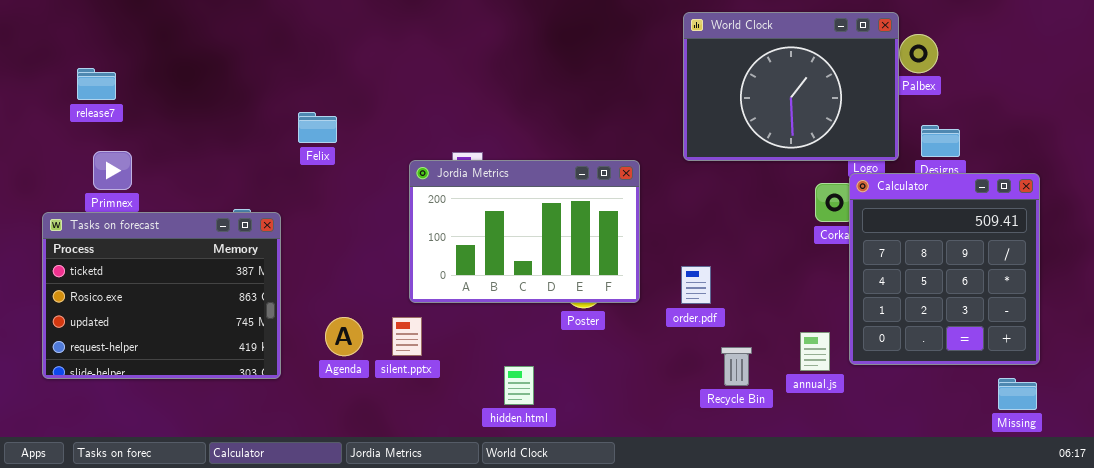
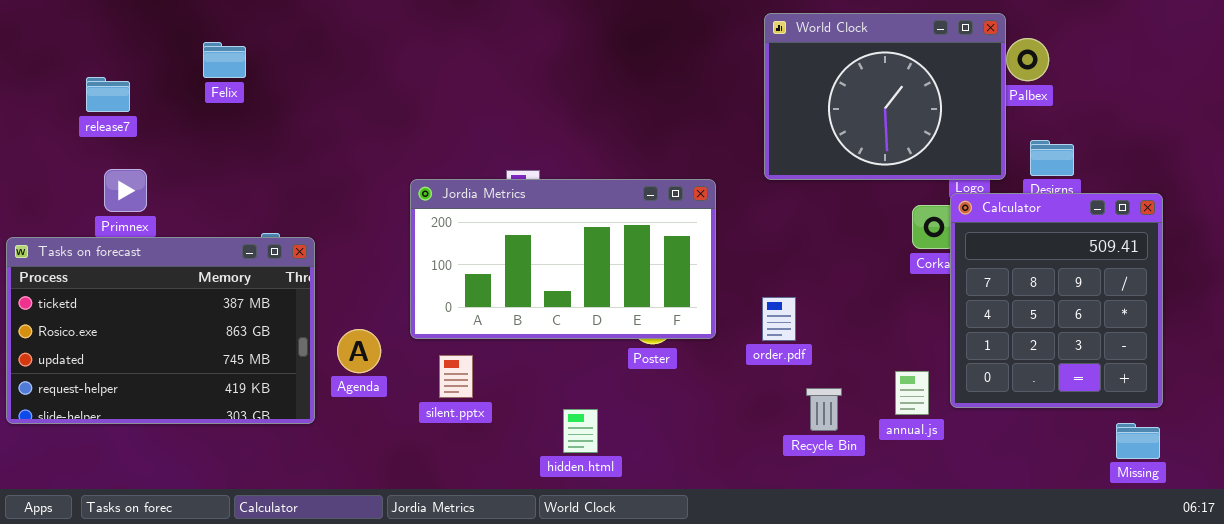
Felix: [298,112,337,143] -> [203,42,246,78], moved
Jordia Metrics: [409,160,640,303] -> [410,179,716,339], resized
Tasks on forecast: [42,212,281,379] -> [6,237,315,424], resized
Agenda: [325,317,363,356] -> [337,329,381,373], moved

